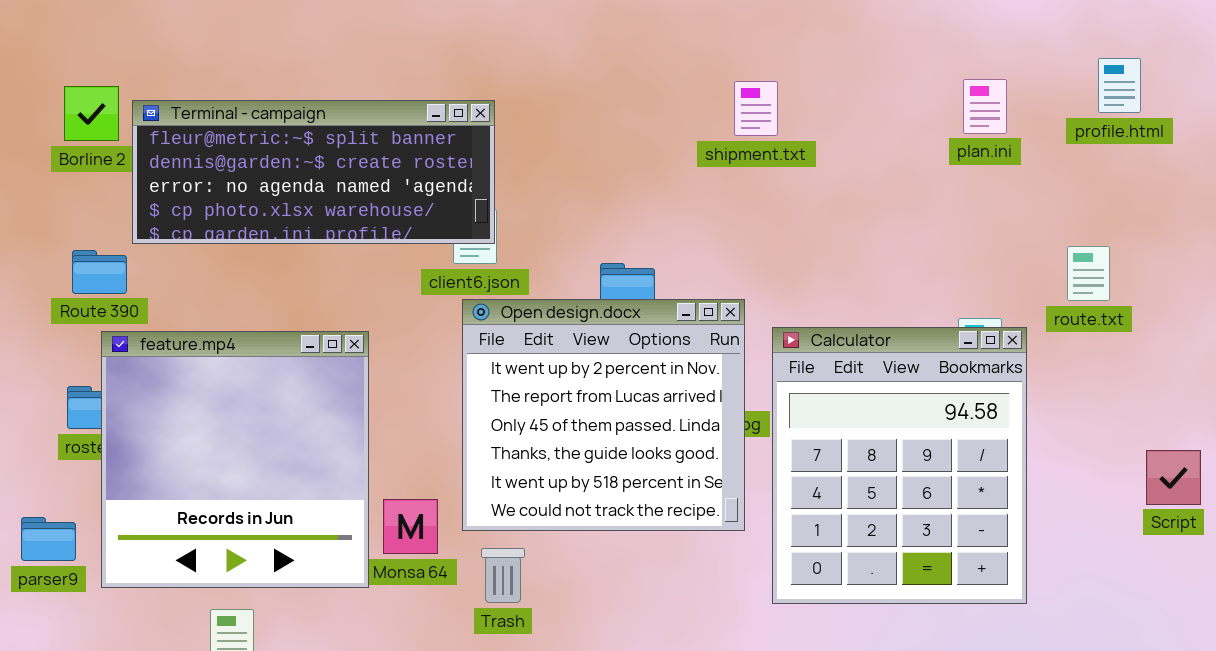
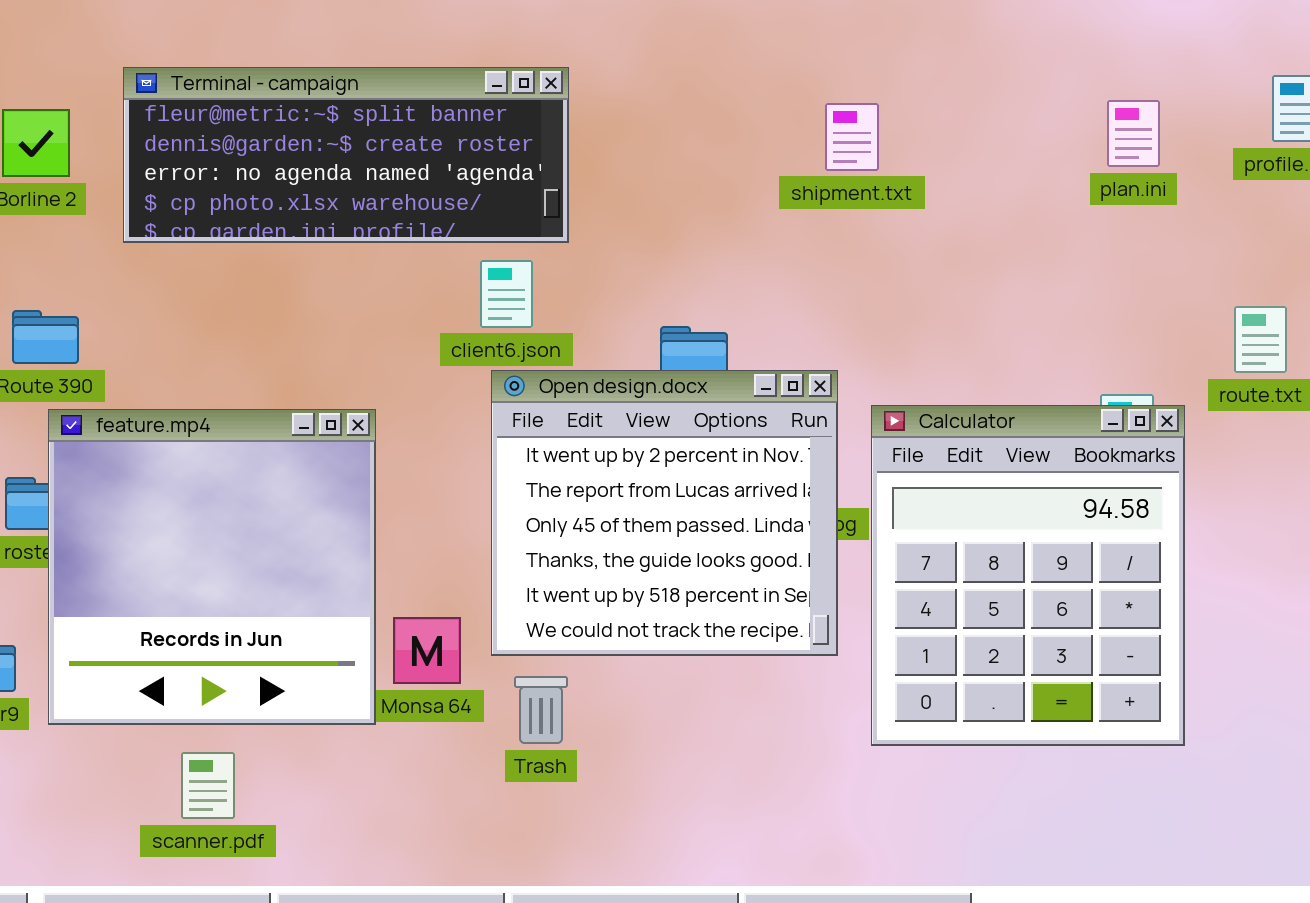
Terminal - campaign: [132,100,495,244] -> [123,67,569,243], moved

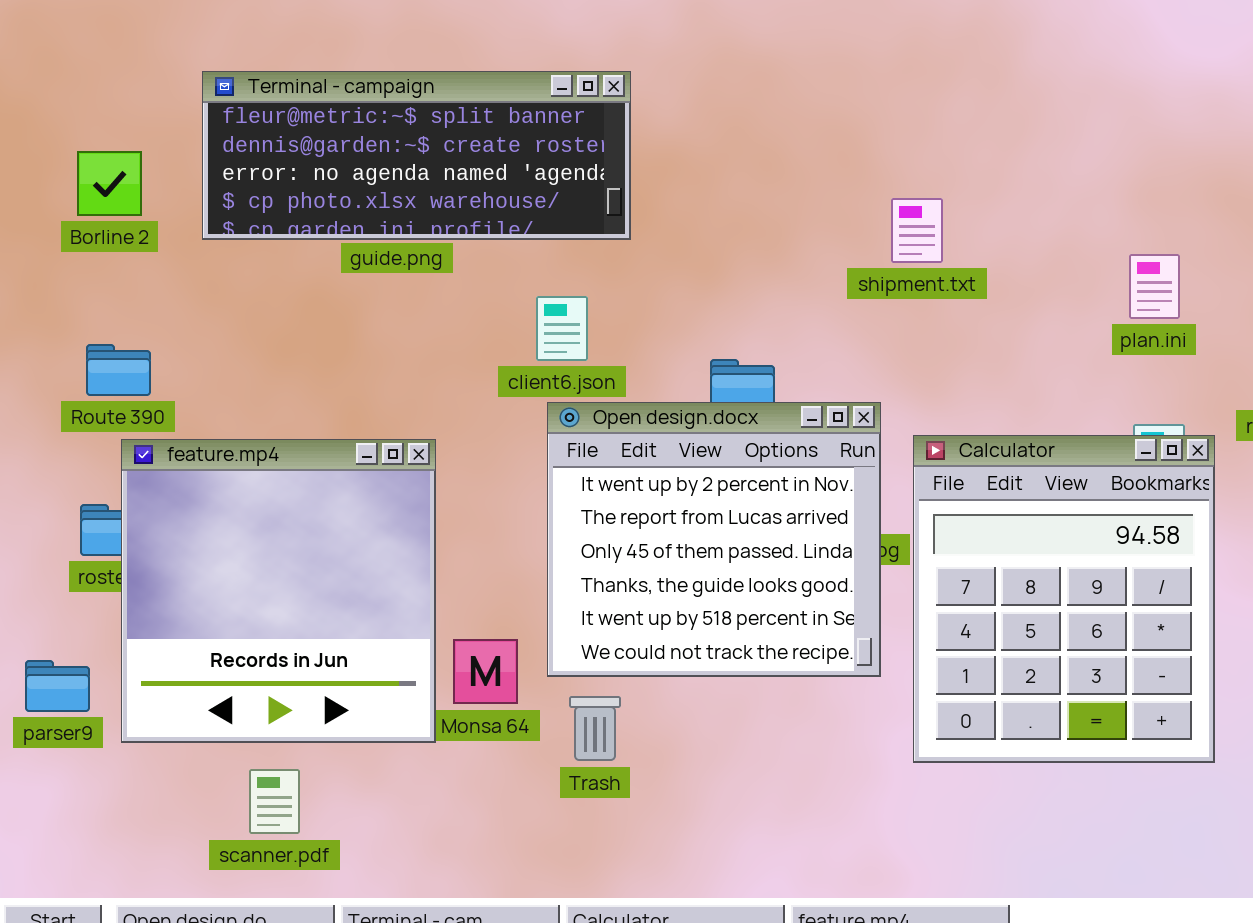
Terminal - campaign: [123,67,569,243] -> [202,71,631,240], moved
plan.ini: [1107,100,1160,167] -> [1129,254,1180,319], moved
shipment.txt: [825,103,879,171] -> [891,198,943,263], moved

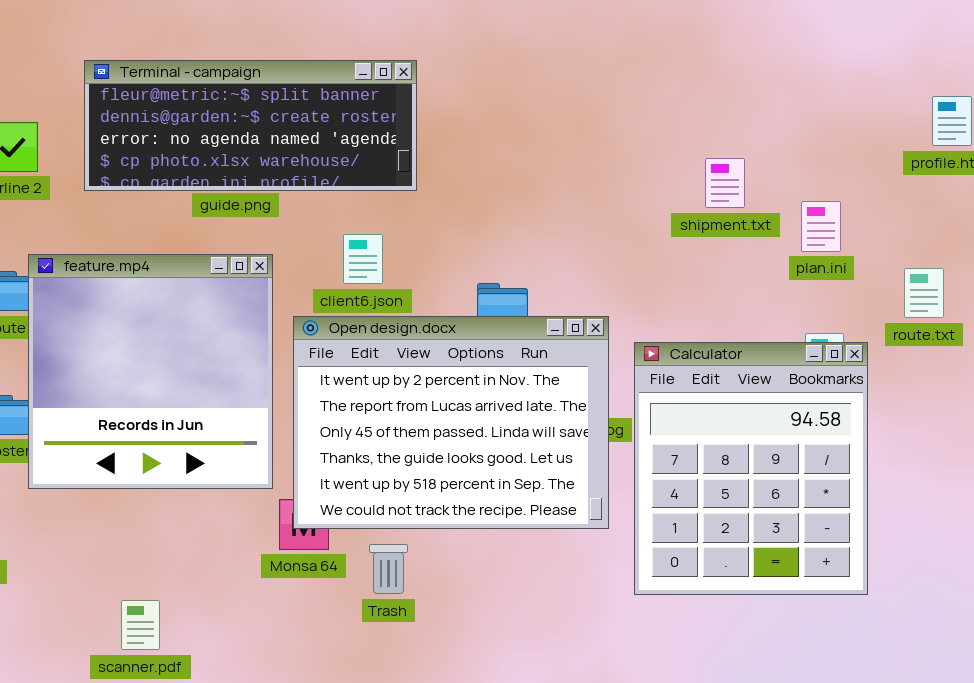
shipment.txt: [891,198,943,263] -> [705,158,745,208], moved
Open design.docx: [547,402,881,677] -> [293,316,609,529], resized
feature.mp4: [121,439,436,743] -> [28,254,273,489], moved

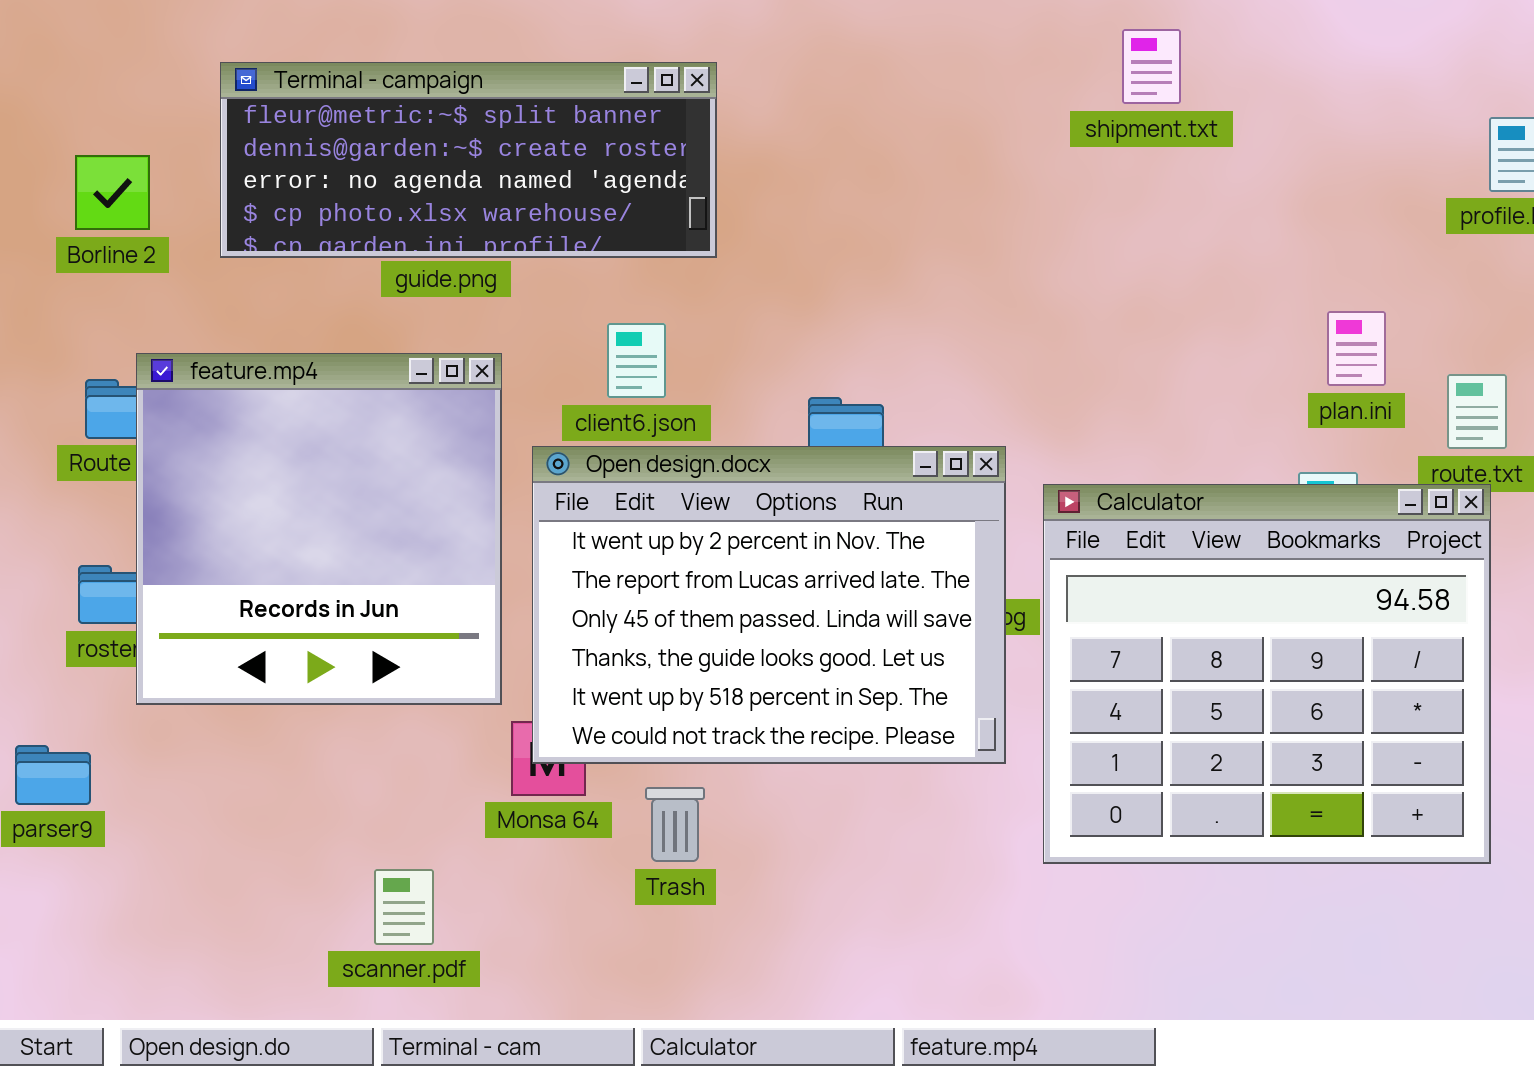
shipment.txt: [705,158,745,208] -> [1122,29,1181,104], moved
plan.ini: [801,201,841,252] -> [1327,311,1386,386], moved
Calculator: [634,342,868,595] -> [1043,484,1491,864], resized
scanner.pdf: [121,600,160,650] -> [374,869,434,945], moved

